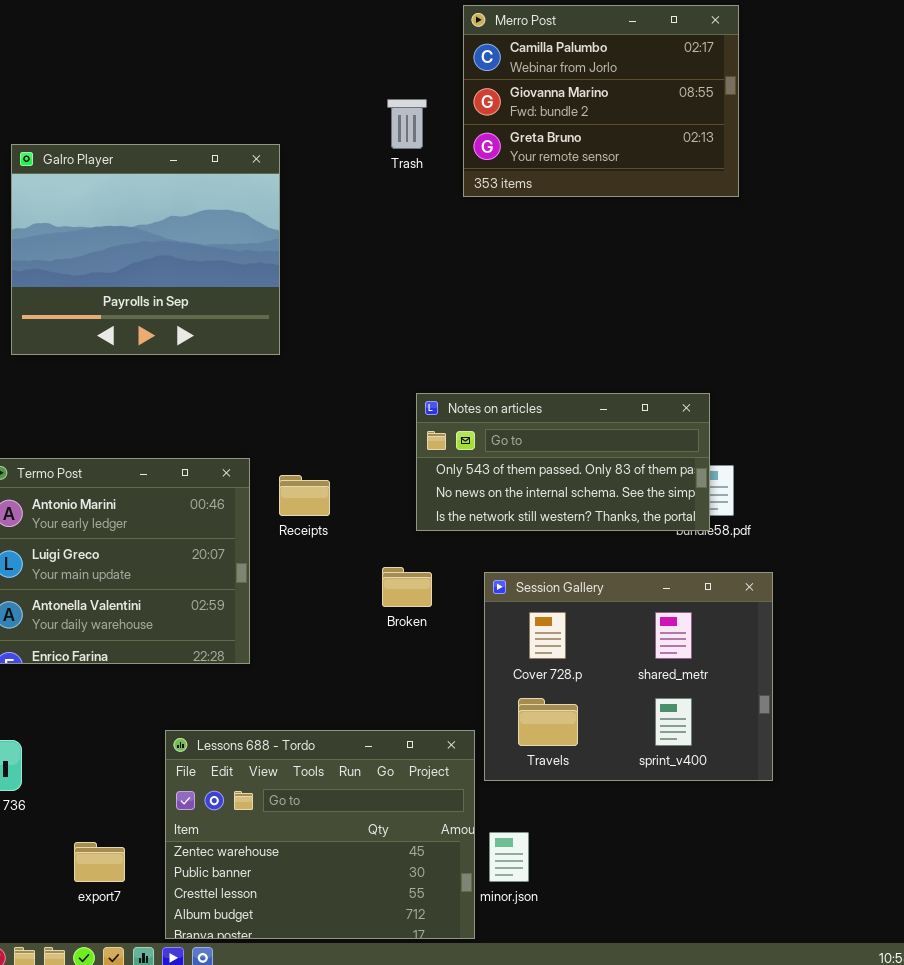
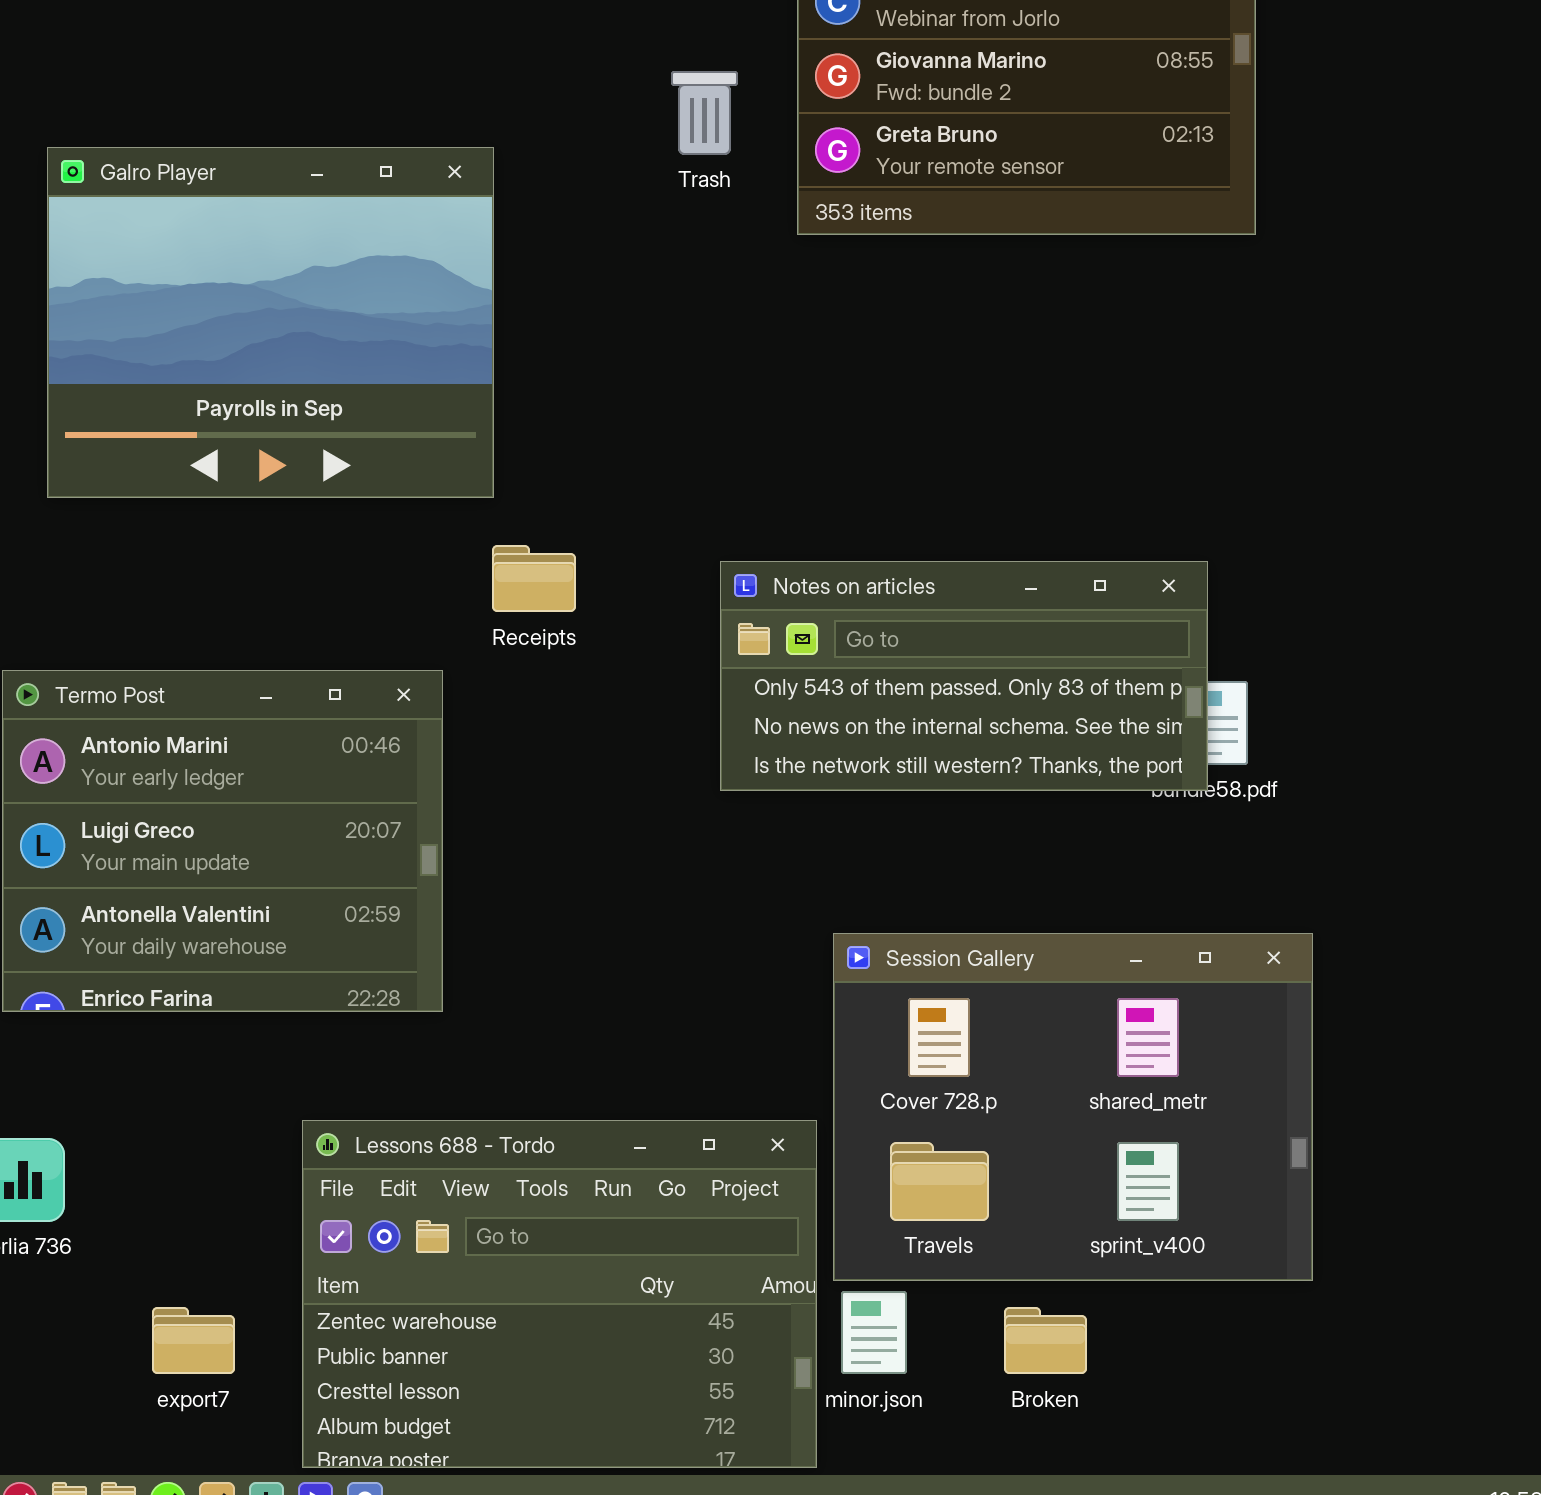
Receipts: [279,475,330,516] -> [492,545,576,612], moved
Broken: [382,567,432,607] -> [1004,1307,1087,1374], moved
Session Gallery: [484,572,773,781] -> [833,933,1313,1281], moved

